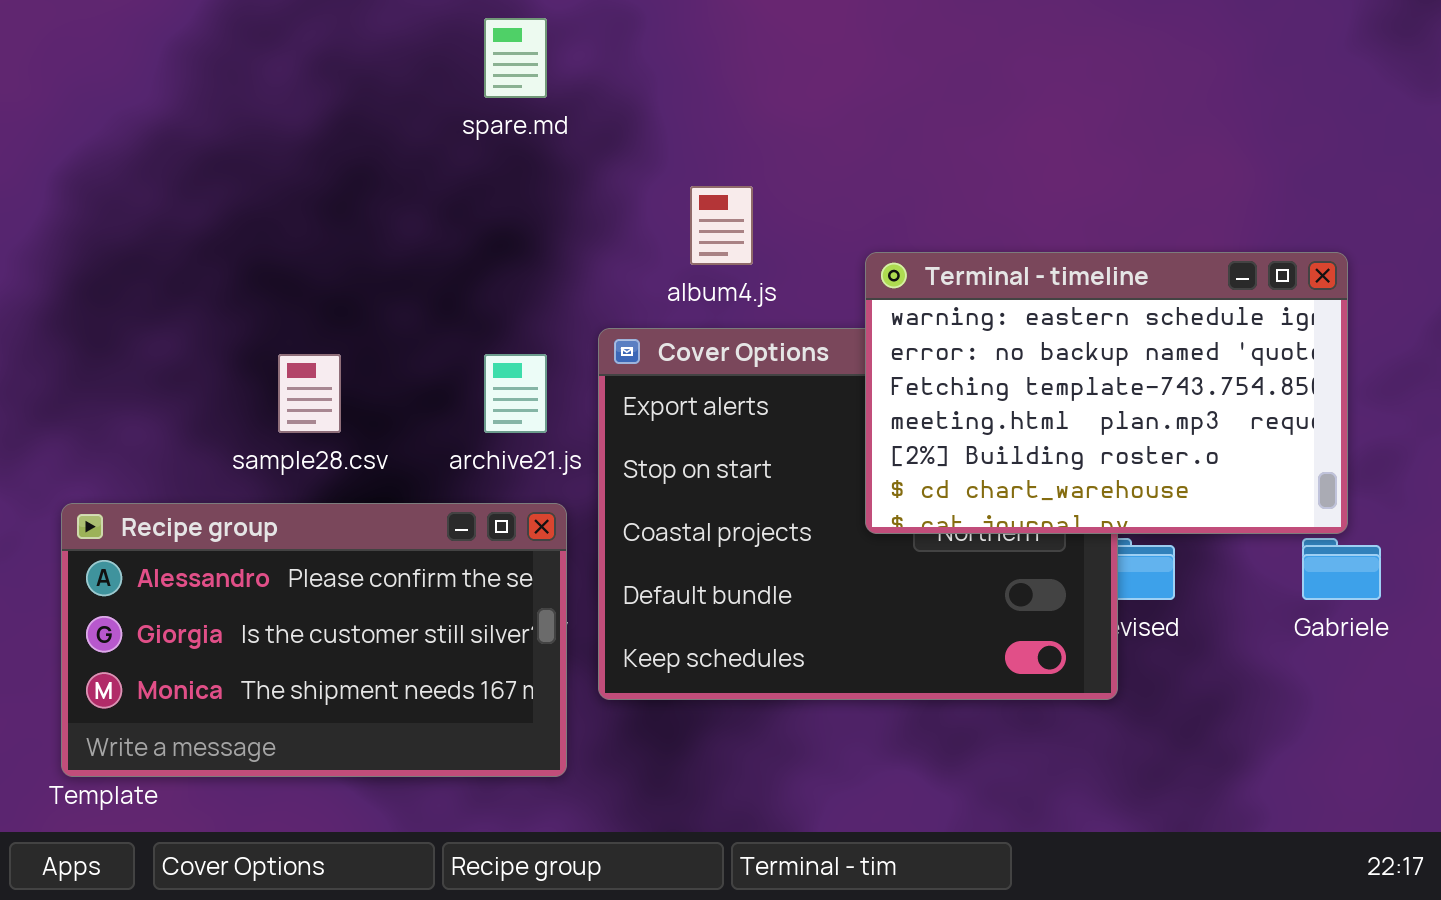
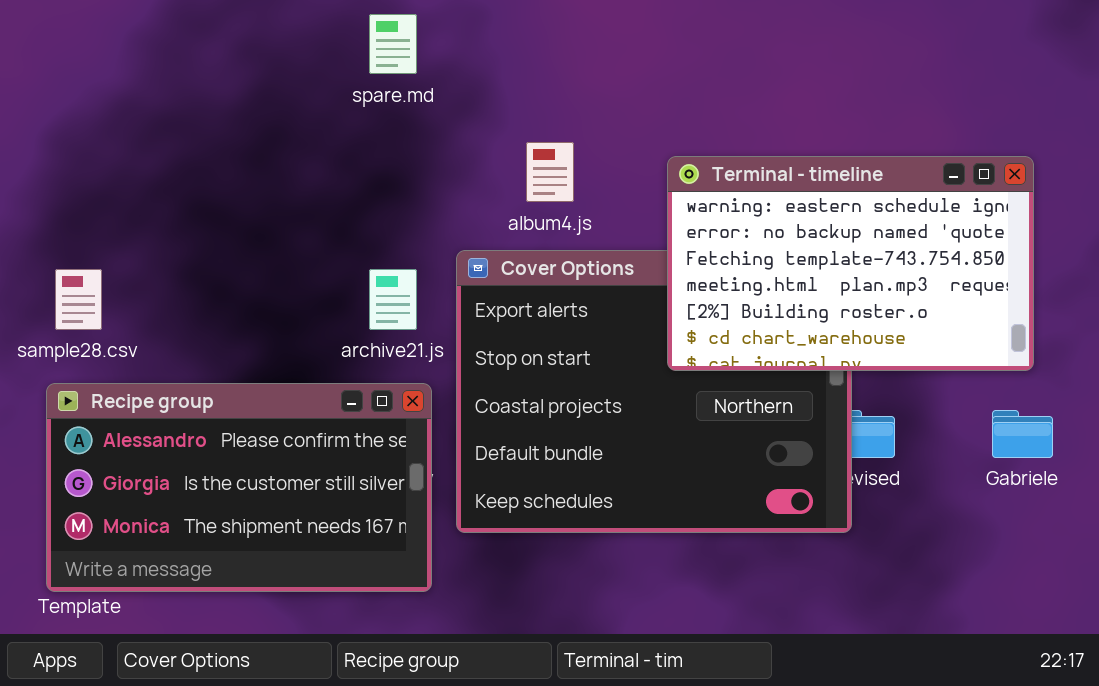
Terminal - timeline: [865,252,1348,534] -> [667,156,1034,371], moved
sample28.csv: [278,354,341,433] -> [55,269,102,330], moved

